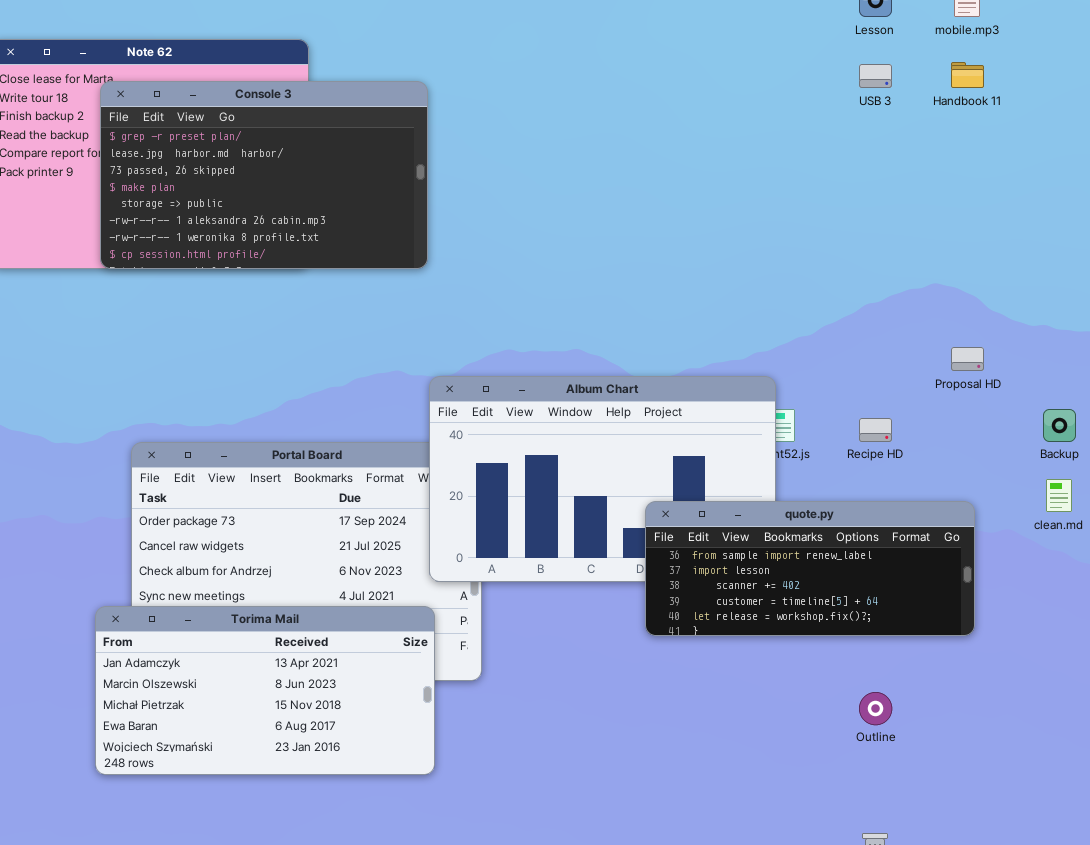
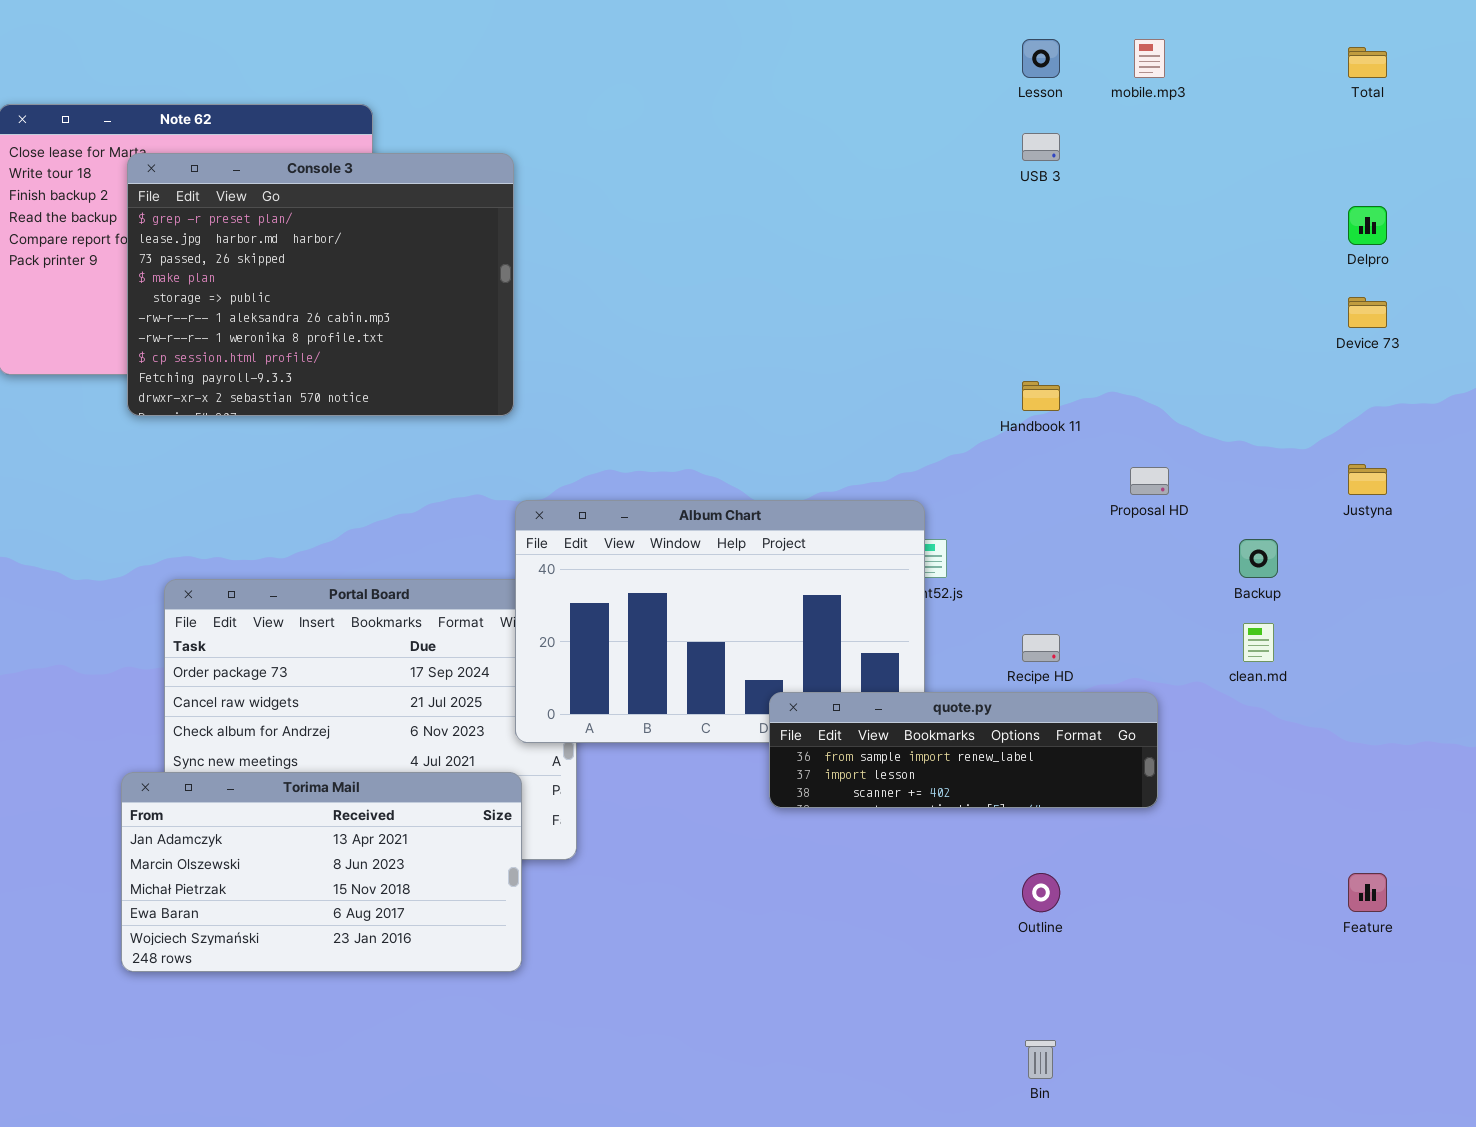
Handbook 11: [951,62,984,88] -> [1022,381,1060,411], moved
Console 3: [100,81,428,269] -> [127,153,514,416], resized
Recipe HD: [859,418,892,442] -> [1022,634,1060,662], moved
quote.py: [645,501,975,636] -> [769,692,1158,808], resized

